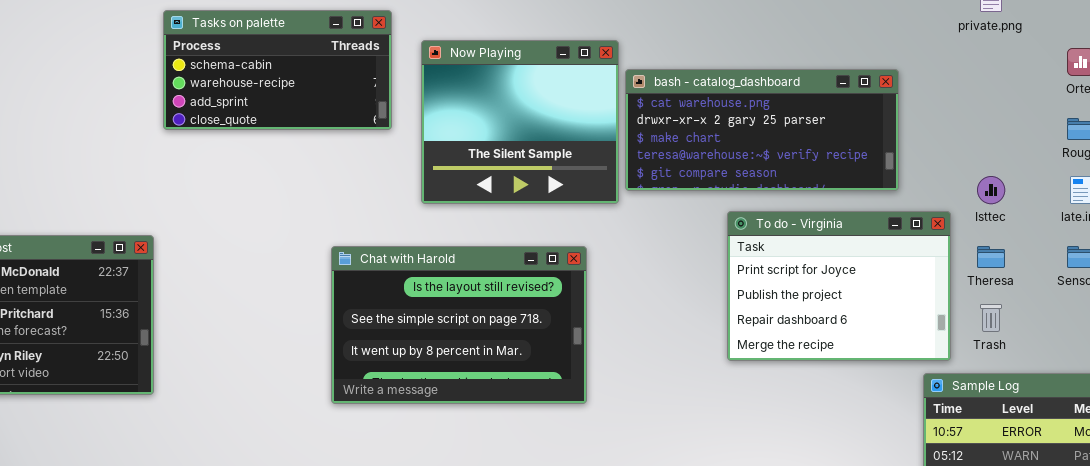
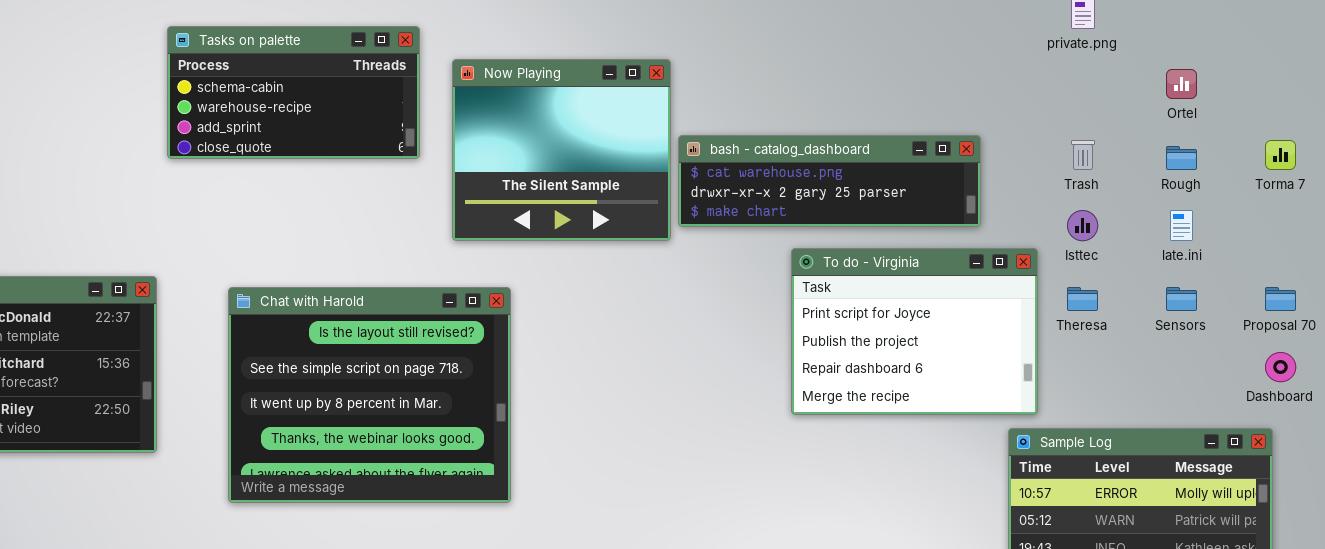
bash - catalog_dashboard: [625,69,899,191] -> [678,135,981,227], resized
Chat with Harold: [331,246,587,404] -> [228,287,511,503], moved, resized
Trash: [980,304,1002,332] -> [1071,140,1095,170], moved

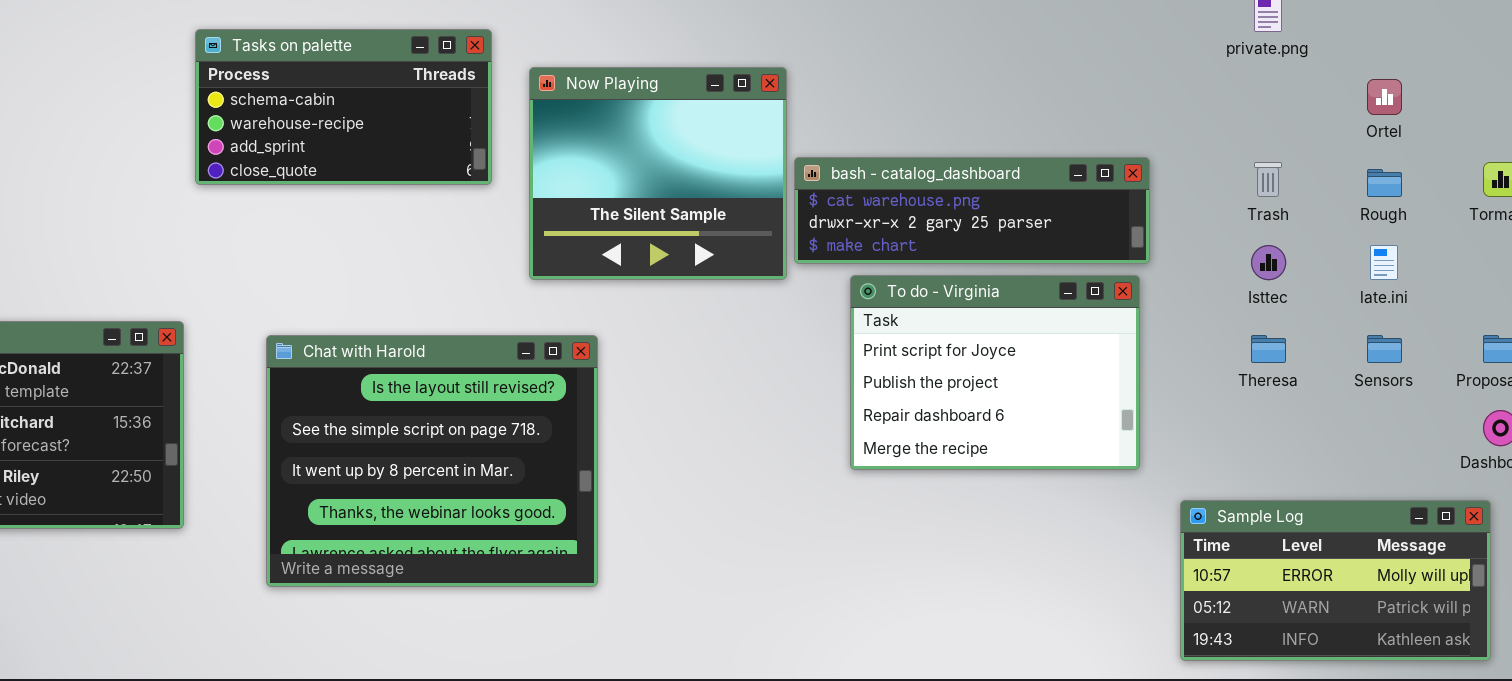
To do - Virginia: [791,248,1038,415] -> [850,275,1140,470], moved

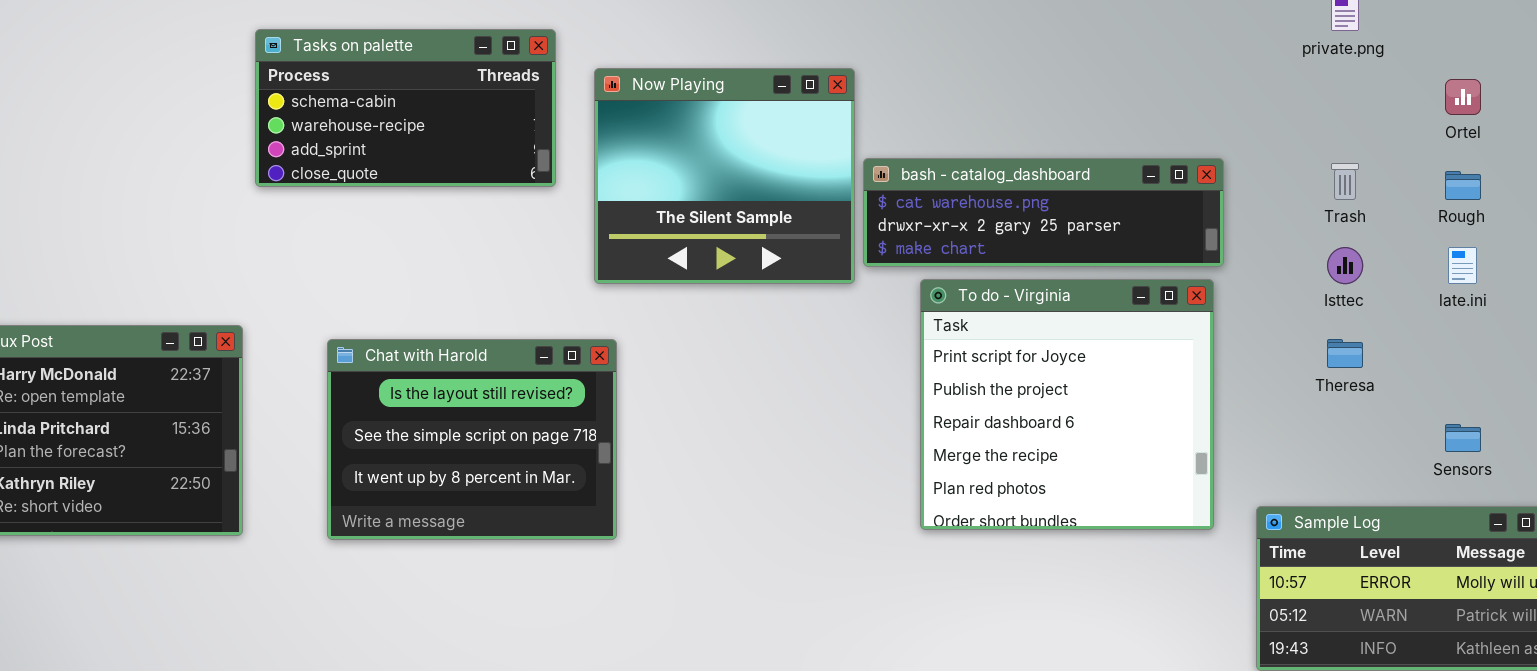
To do - Virginia: [850,275,1140,470] -> [920,279,1214,530], resized
Chat with Harold: [266,335,598,587] -> [327,339,617,540], resized
Sensors: [1367,335,1402,363] -> [1445,424,1481,452], moved

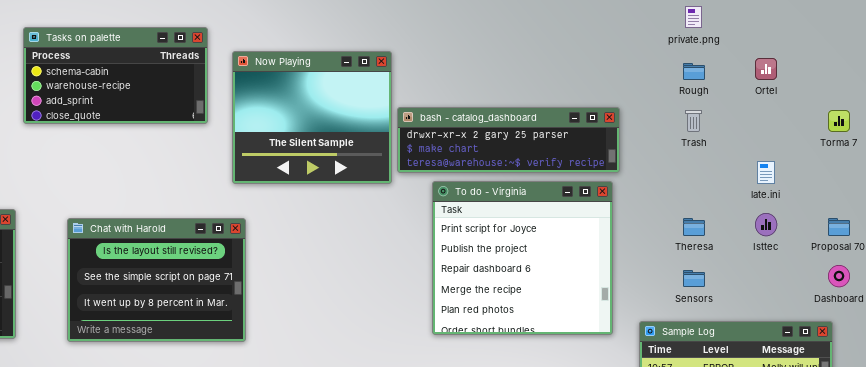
bash - catalog_dashboard: [863,158,1224,267] -> [397,107,620,173], scrolled down 1 row
Rough: [1445,171,1481,200] -> [683,63,705,80], moved
Isttec: [1327,247,1363,284] -> [755,213,777,236], moved
Sensors: [1445,424,1481,452] -> [683,270,705,287], moved

